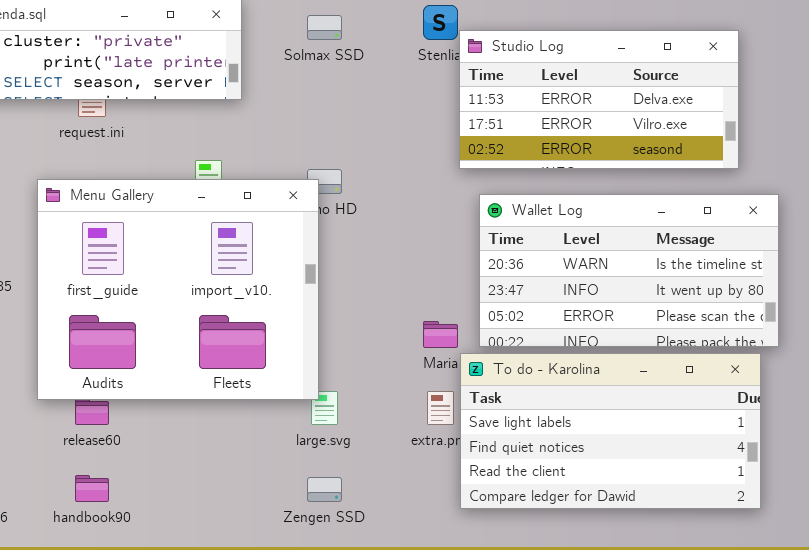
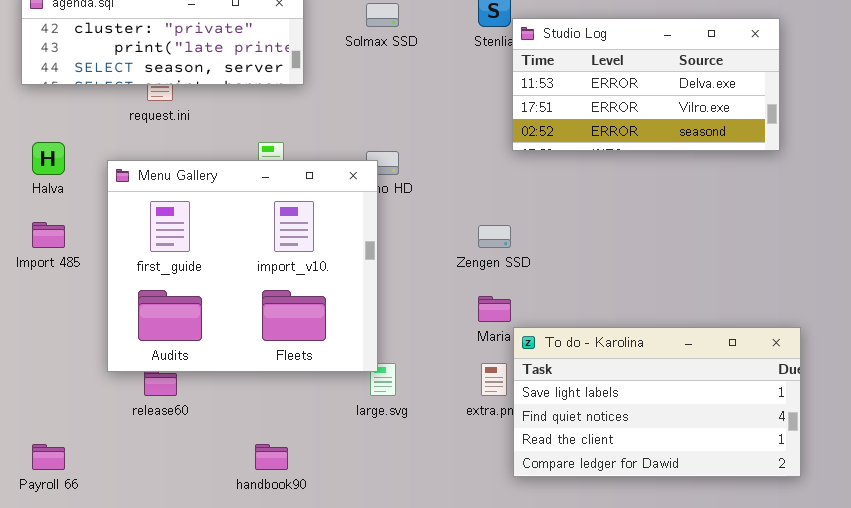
Wallet Log: [479,194,779,347] -> none, closed
handbook90: [75,475,109,502] -> [255,444,288,470], moved
Zengen SSD: [307,477,342,502] -> [478,225,511,248], moved

